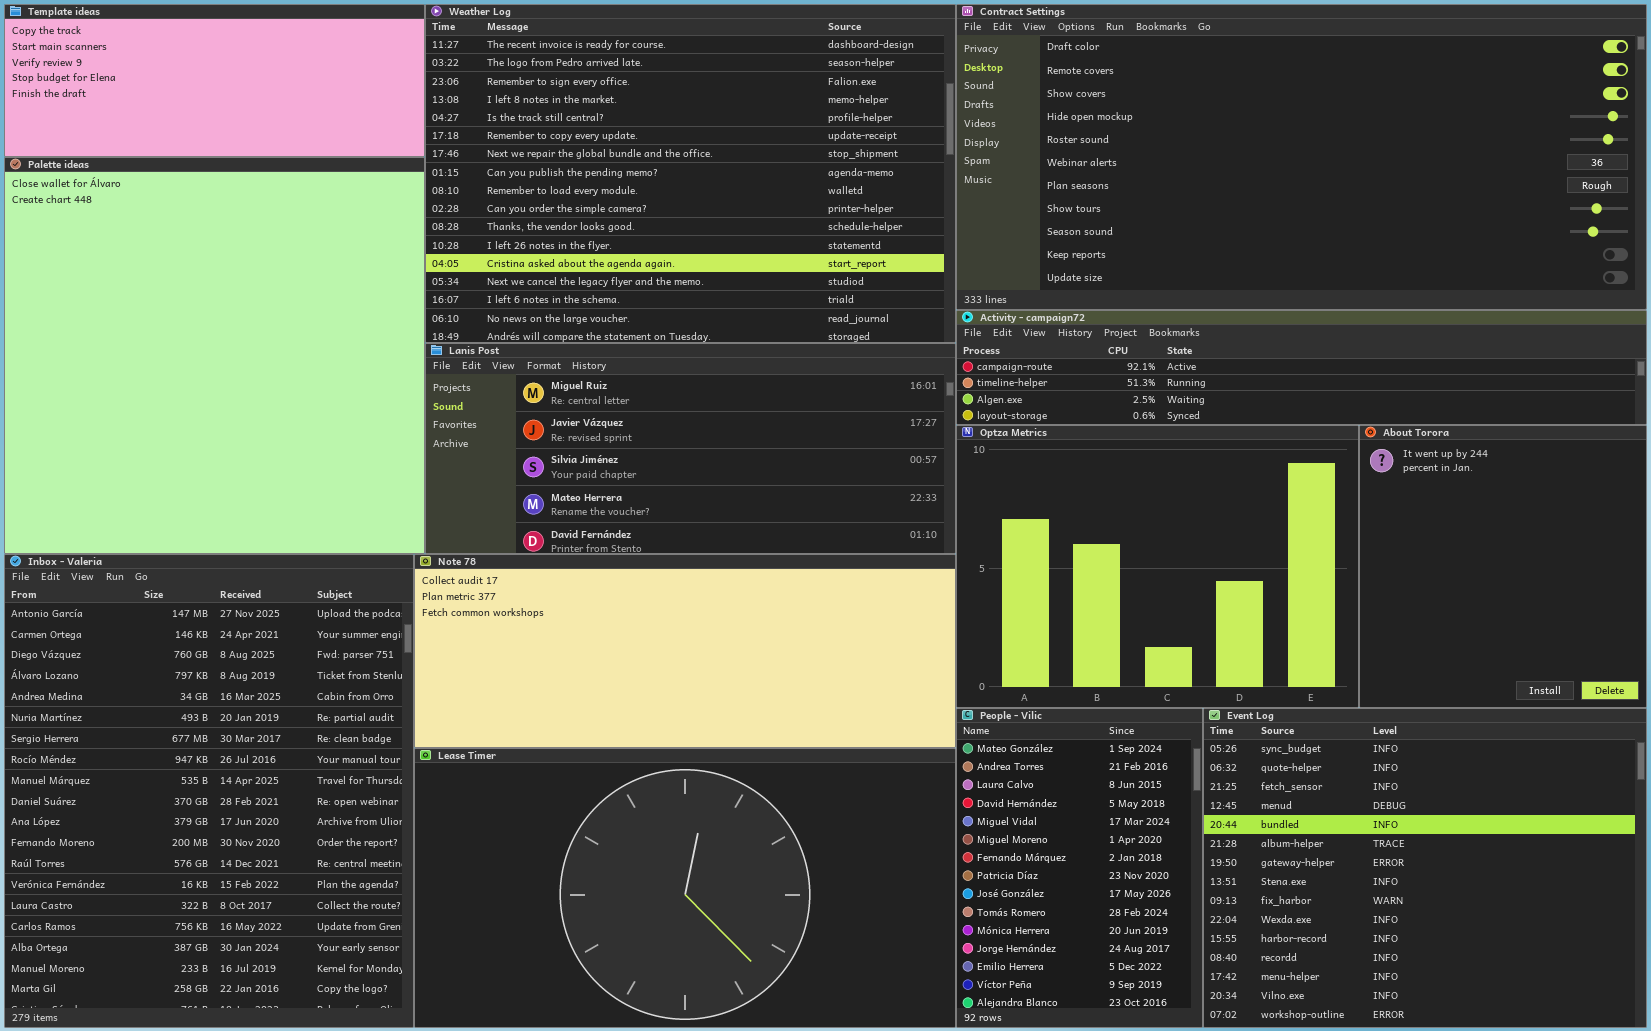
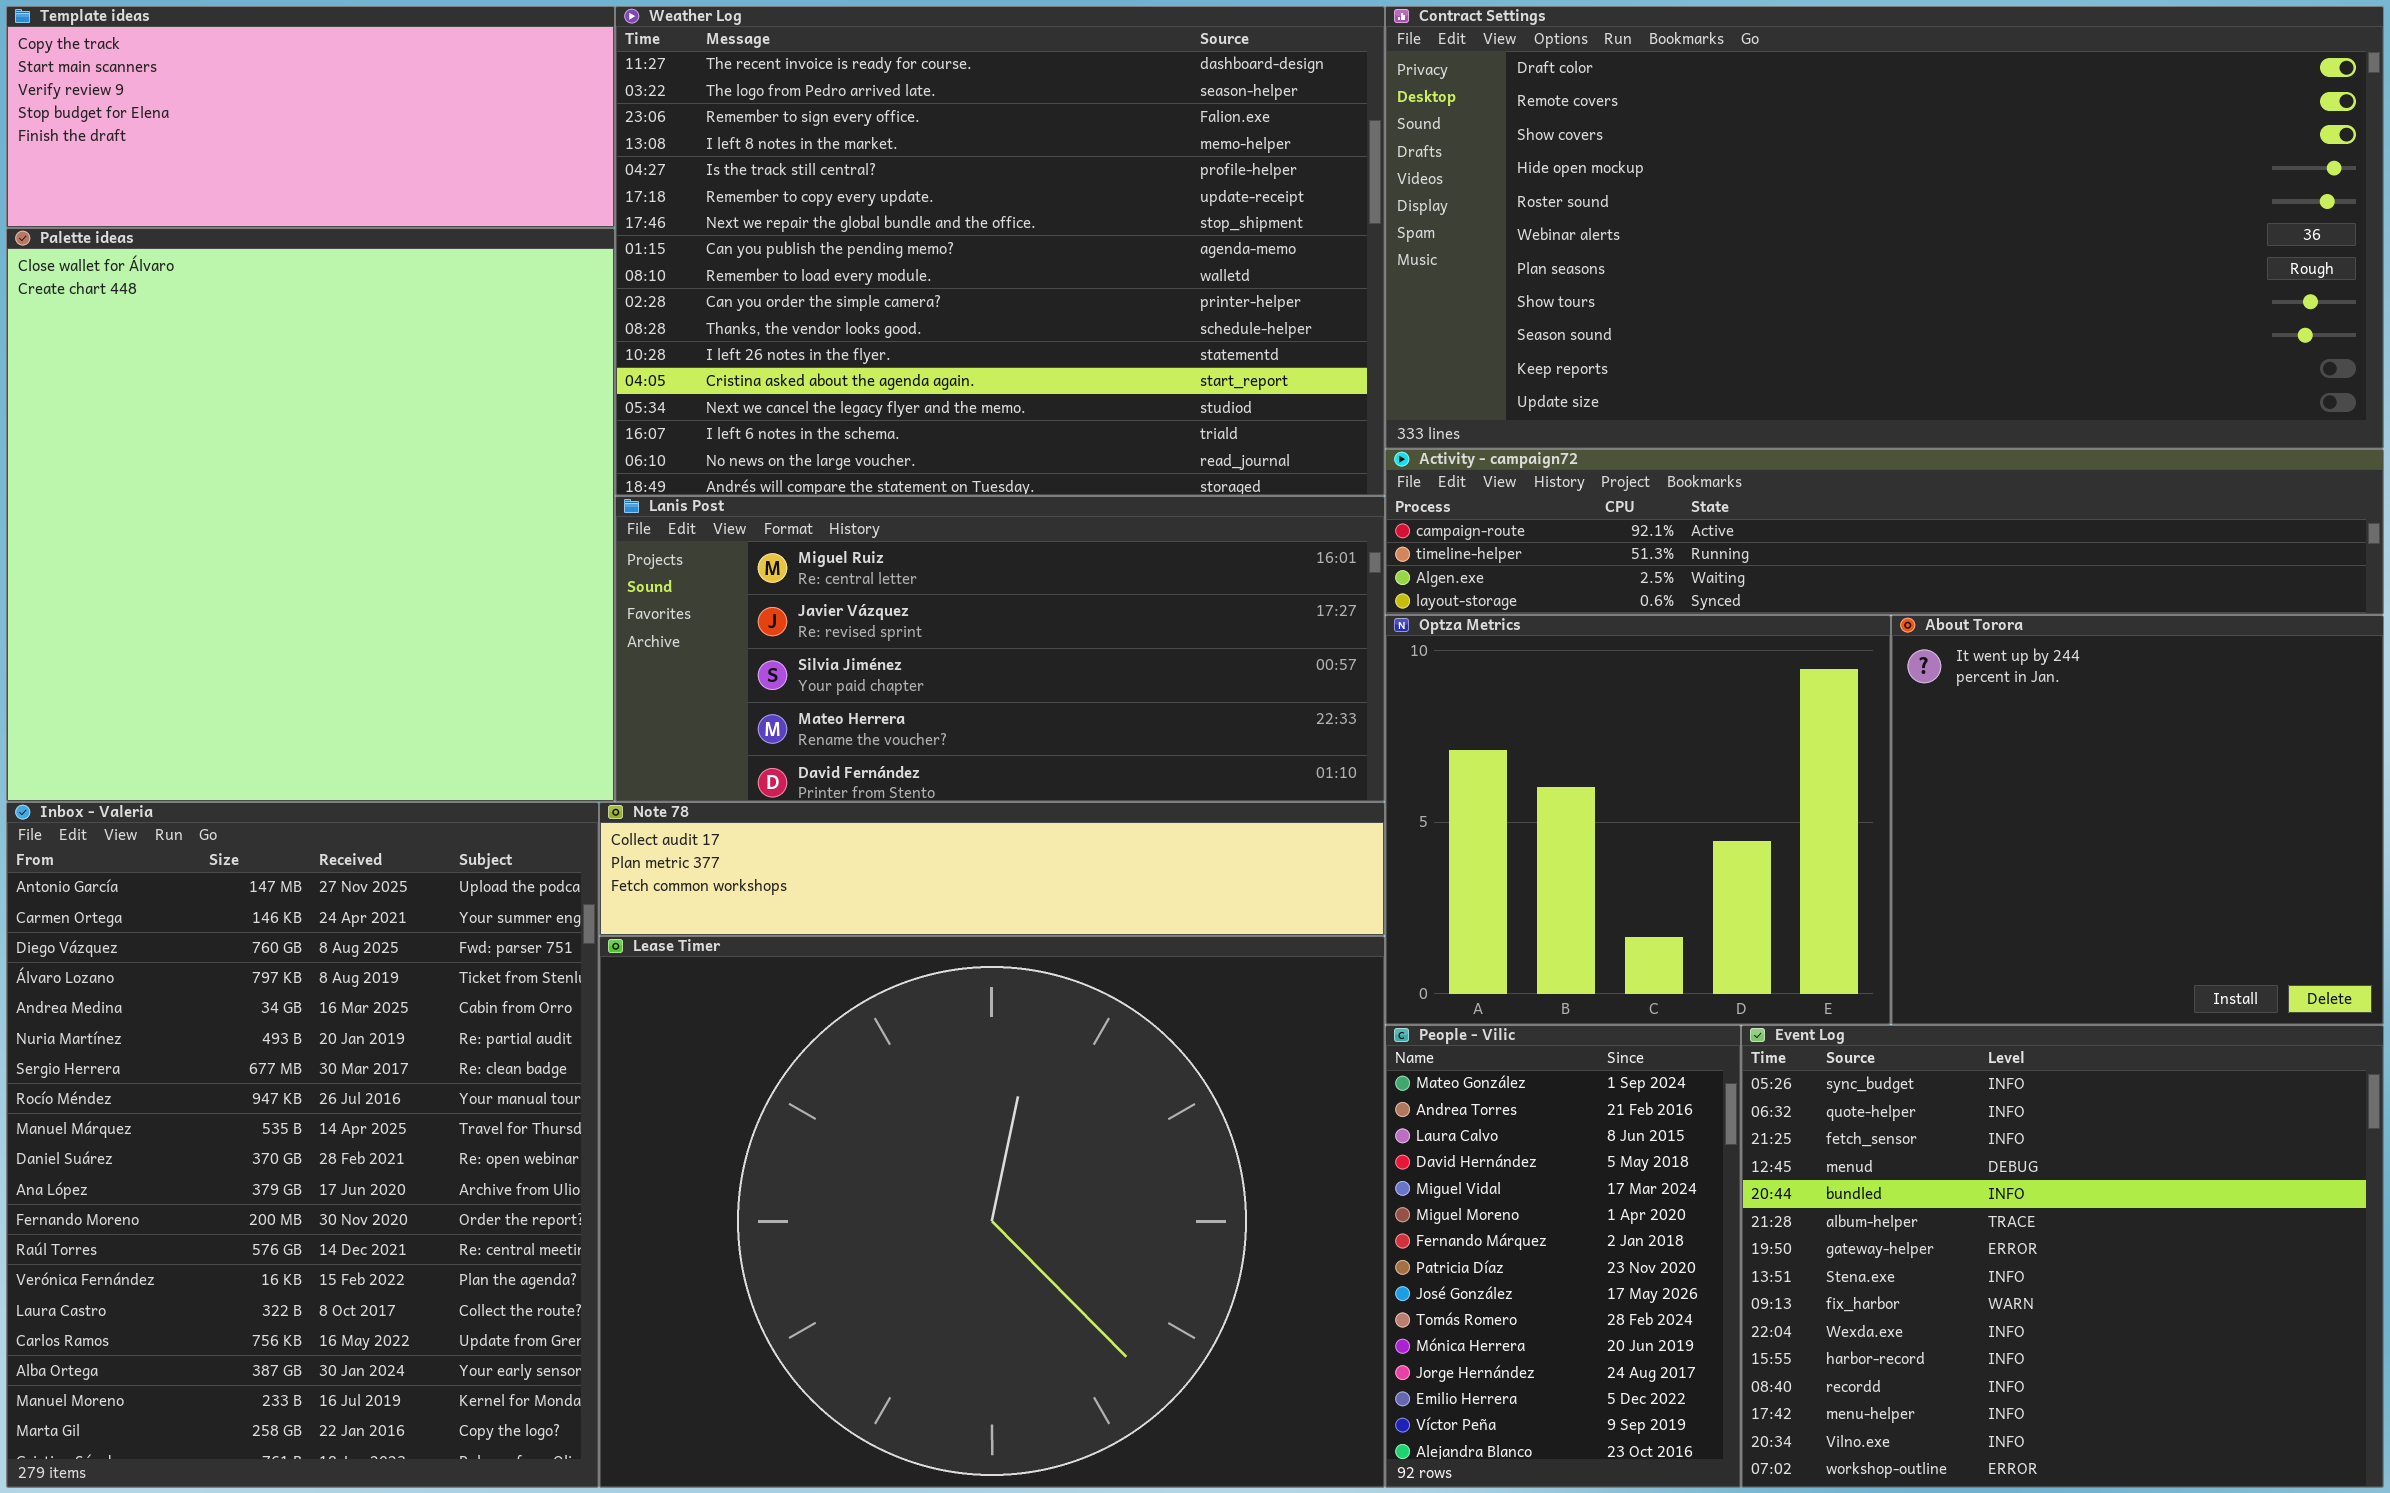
Optza Metrics: [956,425,1359,708] -> [1385,615,1891,1025], resized
About Torora: [1359,425,1647,708] -> [1891,615,2384,1025], resized
Note 78: [414,554,956,748] -> [599,802,1385,936], resized
Lease Timer: [414,748,956,1028] -> [599,936,1385,1488], resized

